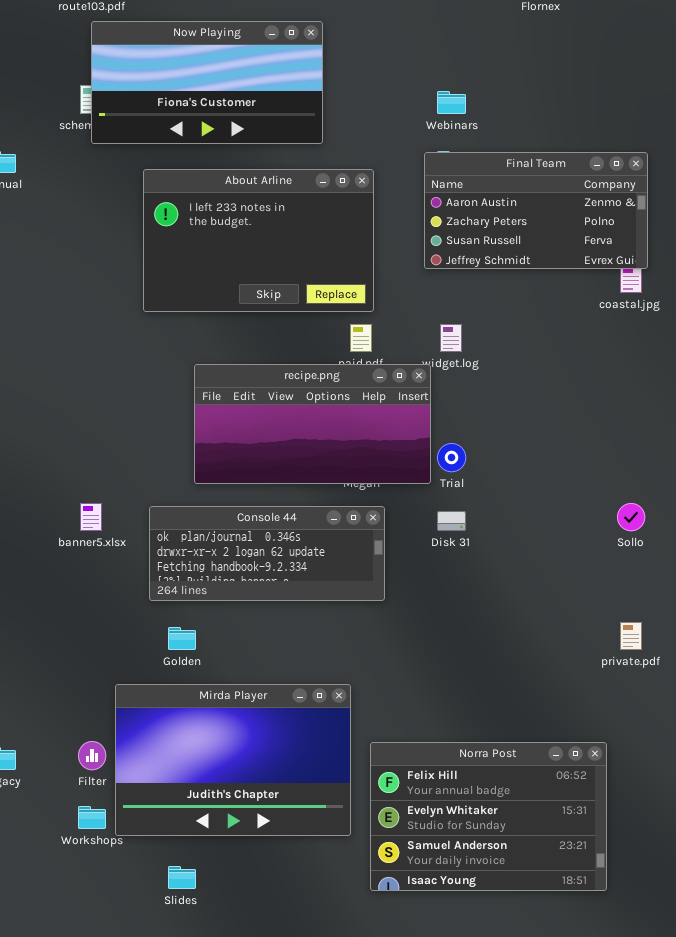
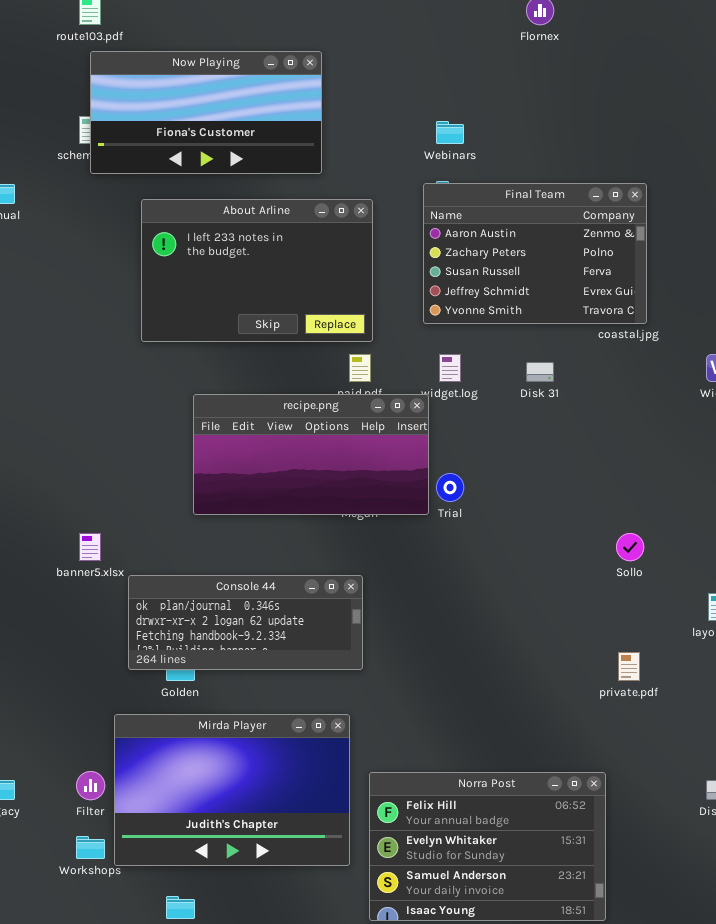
Final Team: [424,152,648,269] -> [423,183,647,324], resized
Console 44: [149,506,385,601] -> [128,575,363,670], moved
Disk 31: [437,511,466,531] -> [526,362,554,382], moved

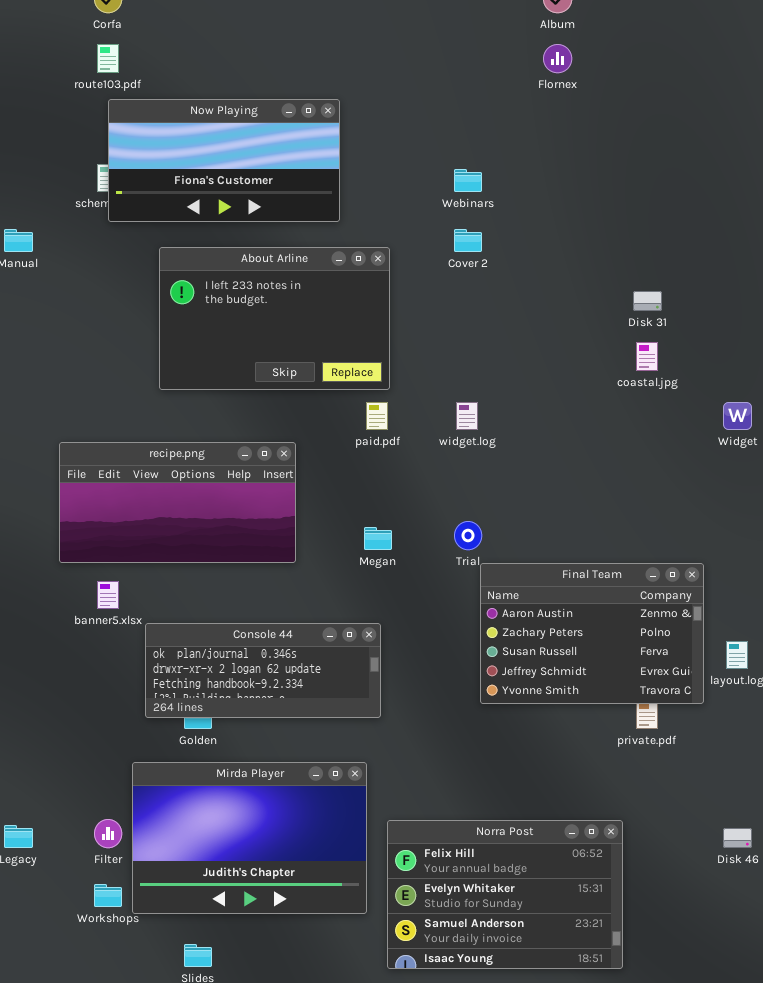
Final Team: [423,183,647,324] -> [480,563,704,704], moved
Disk 31: [526,362,554,382] -> [633,291,662,311], moved
recipe.png: [193,394,429,515] -> [59,442,296,563], moved

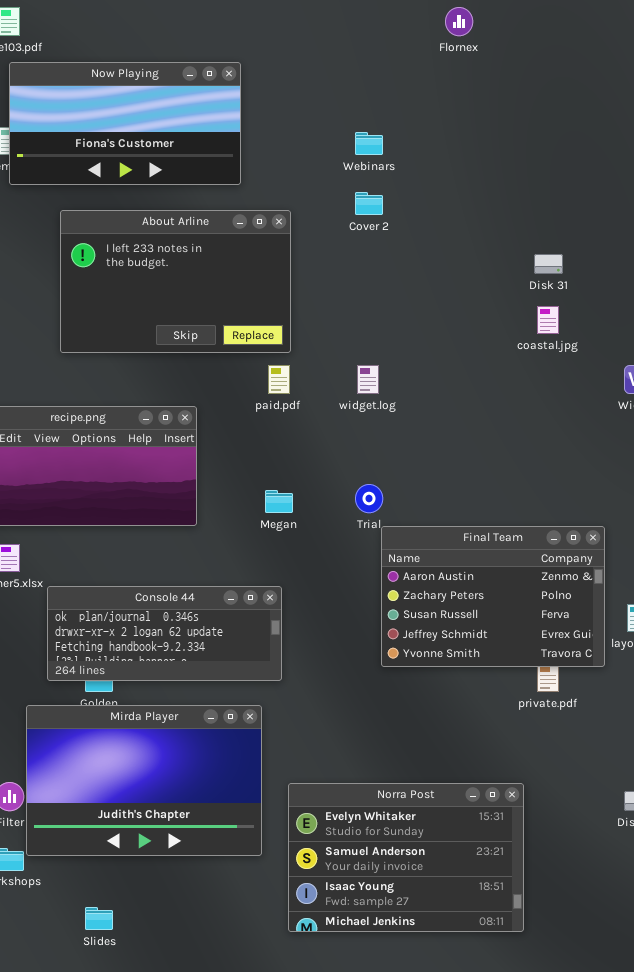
Mirda Player: [132,762,367,914] -> [26,705,262,856], moved
Norra Post: [387,820,623,969] -> [288,783,524,932], scrolled down 1 row

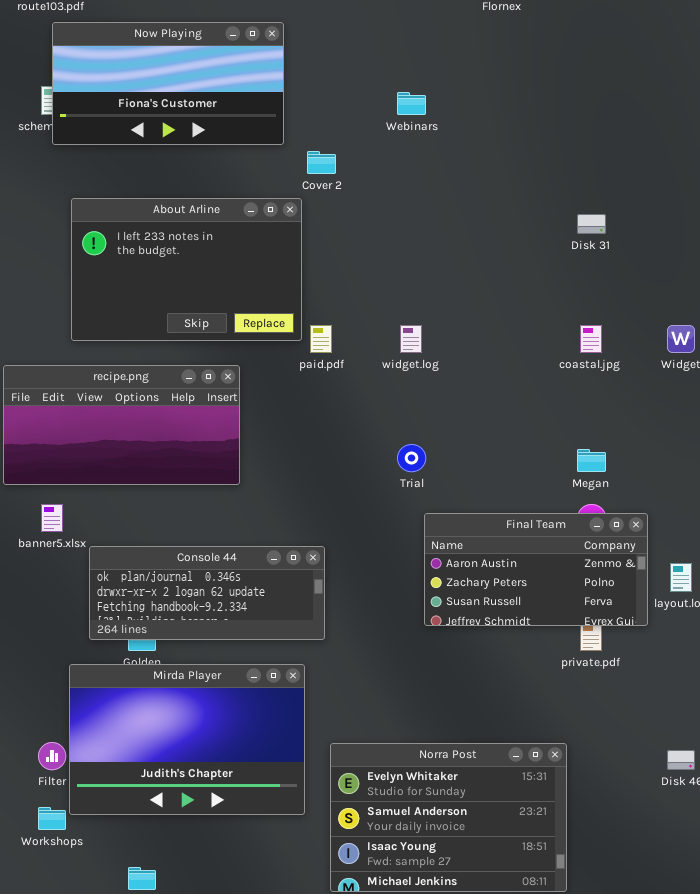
Cover 2: [355,192,383,215] -> [307,151,336,174], moved
About Arline: [60,210,291,353] -> [71,198,302,341], moved
coastal.jpg: [537,306,559,334] -> [580,325,602,353], moved
Megan: [265,490,293,513] -> [577,449,606,472], moved
Final Team: [381,526,605,667] -> [424,513,648,626], resized

